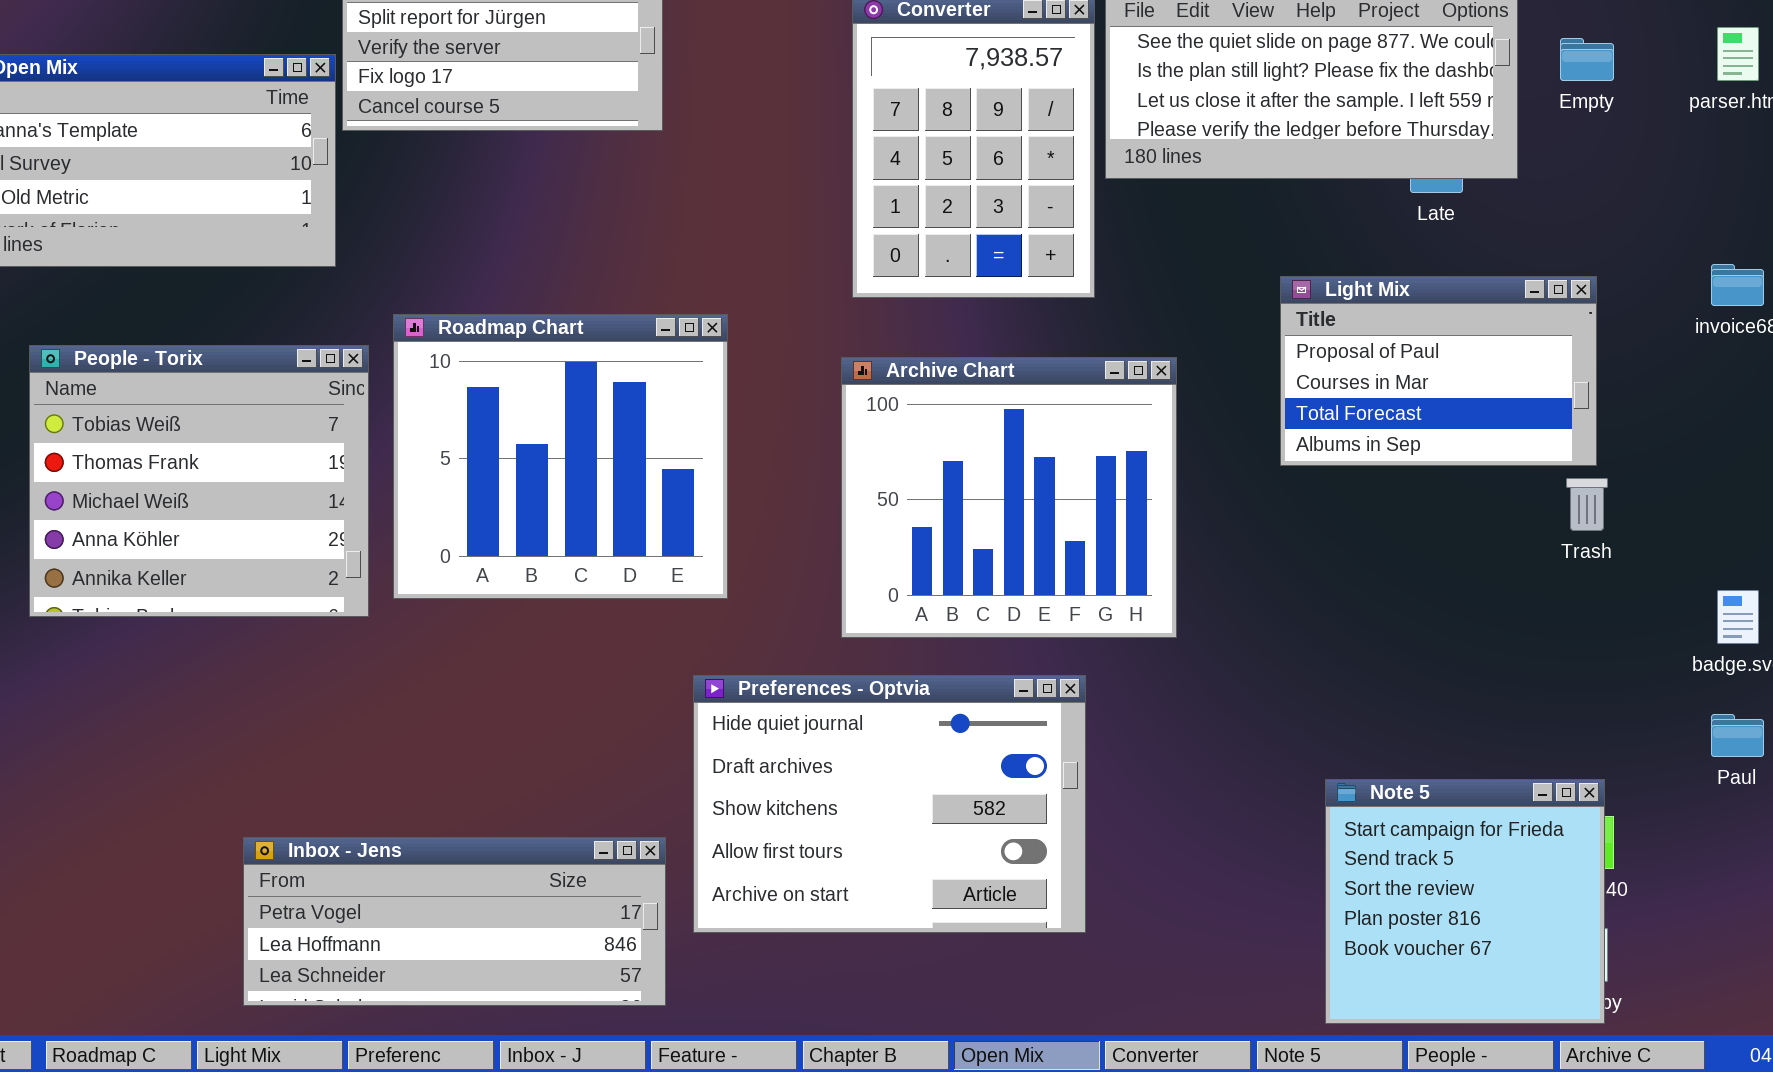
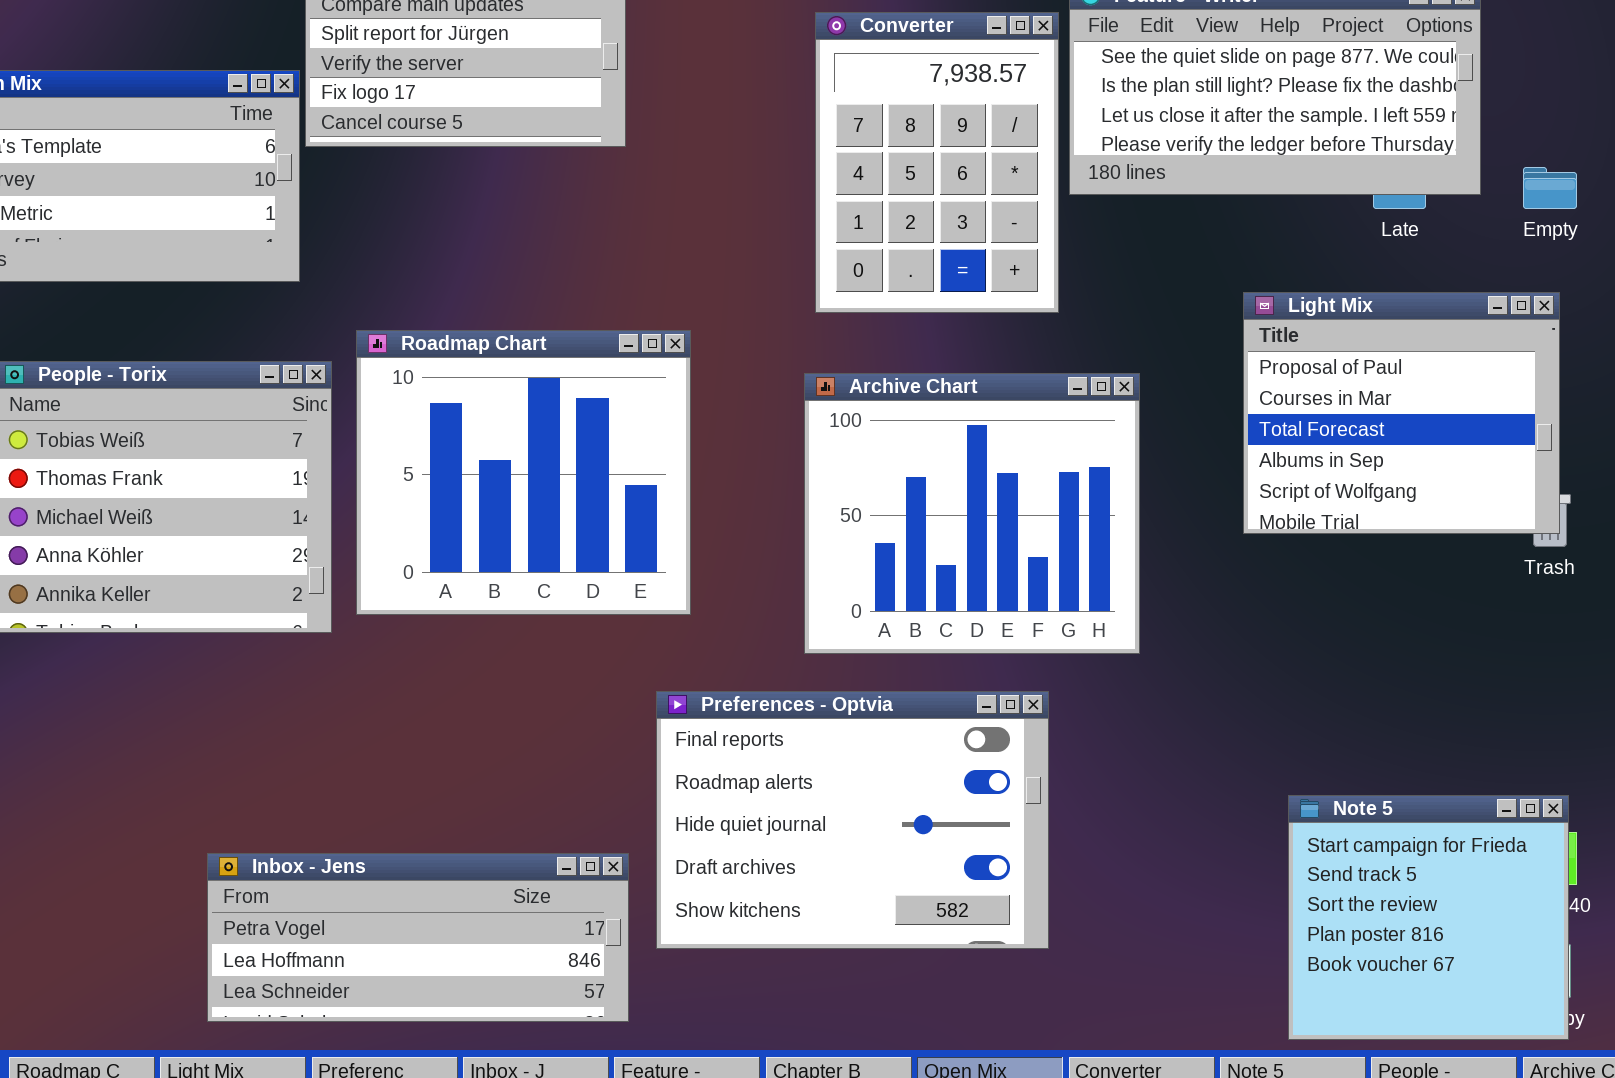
Empty: [1560,38,1614,81] -> [1523,167,1577,209], moved
Light Mix: [1280,276,1597,466] -> [1243,292,1560,534], resized
Preferences - Optvia: [693,675,1086,933] -> [656,691,1049,949], scrolled up 2 rows

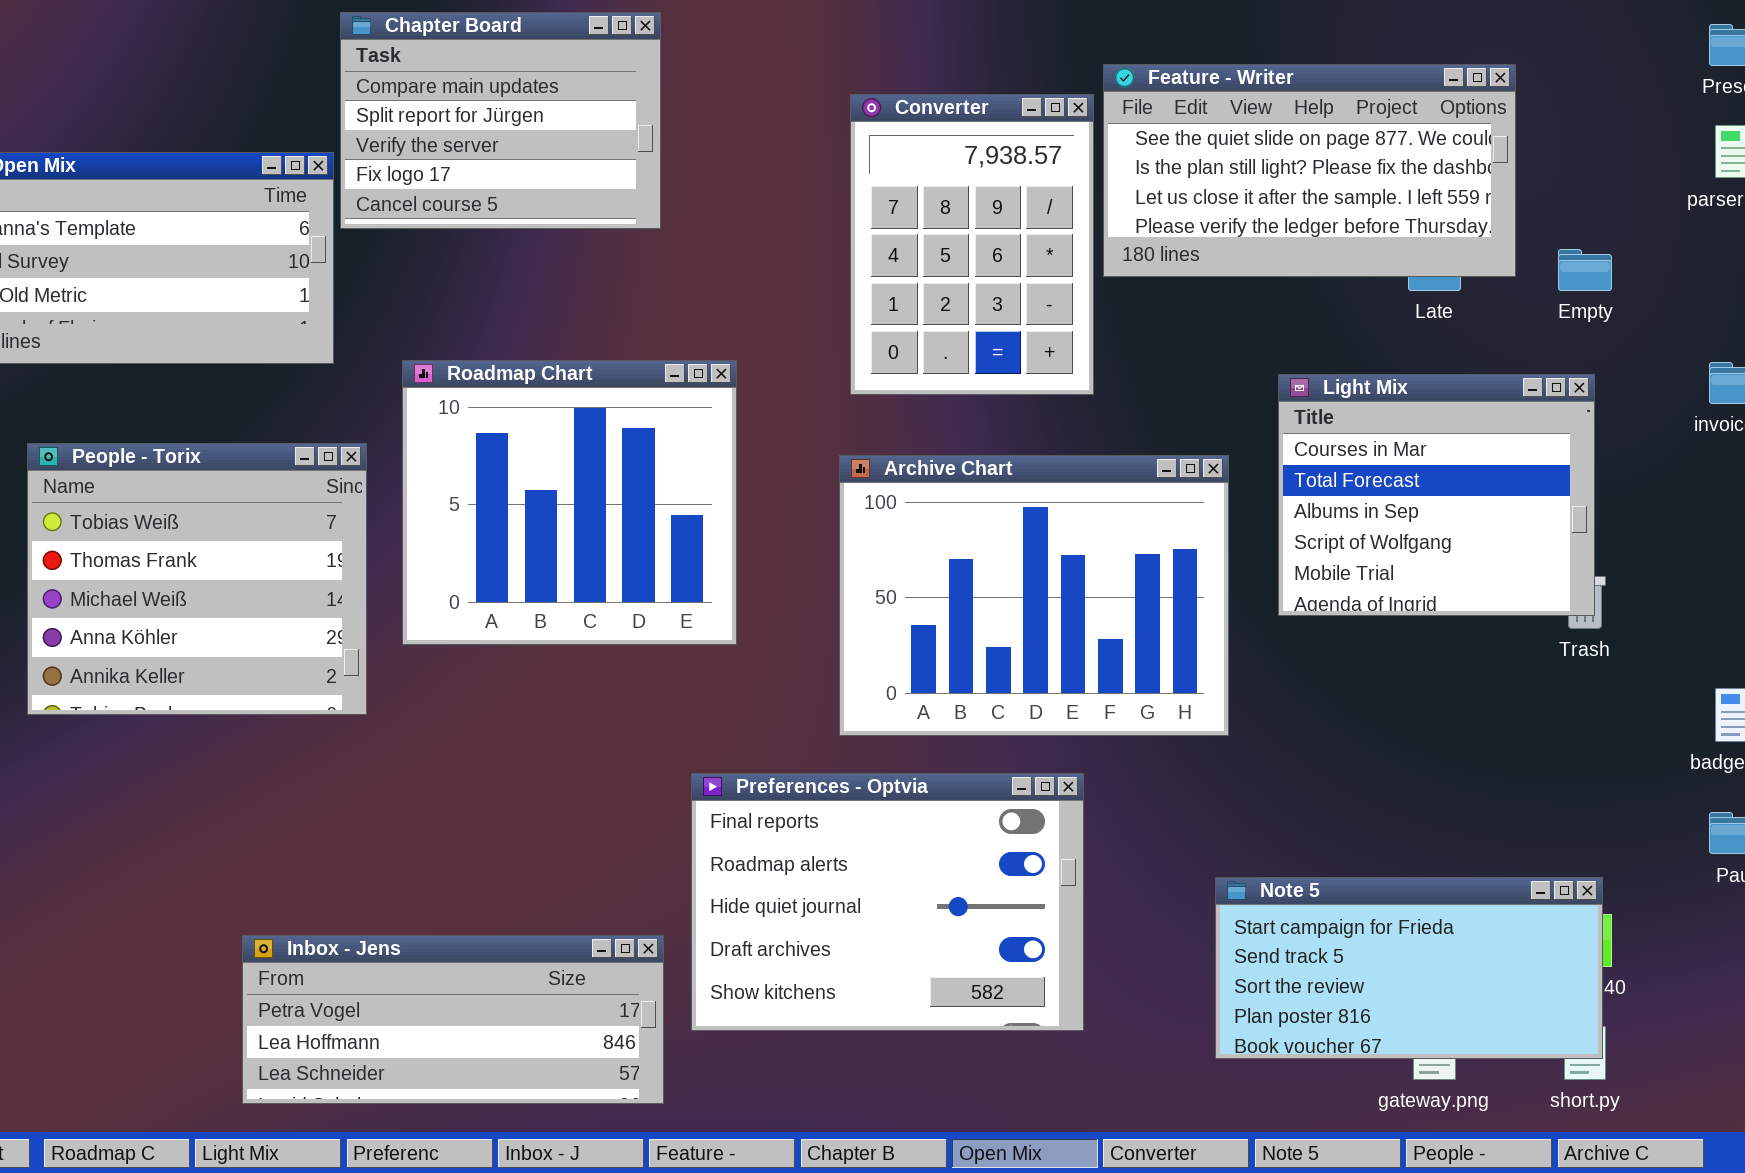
Light Mix: [1243,292,1560,534] -> [1278,374,1595,616], scrolled down 1 row
Roadmap Chart: [356,330,691,615] -> [402,360,737,645], moved
Archive Chart: [804,373,1140,654] -> [839,455,1229,736], resized
Note 5: [1288,795,1569,1040] -> [1215,877,1603,1059], resized

